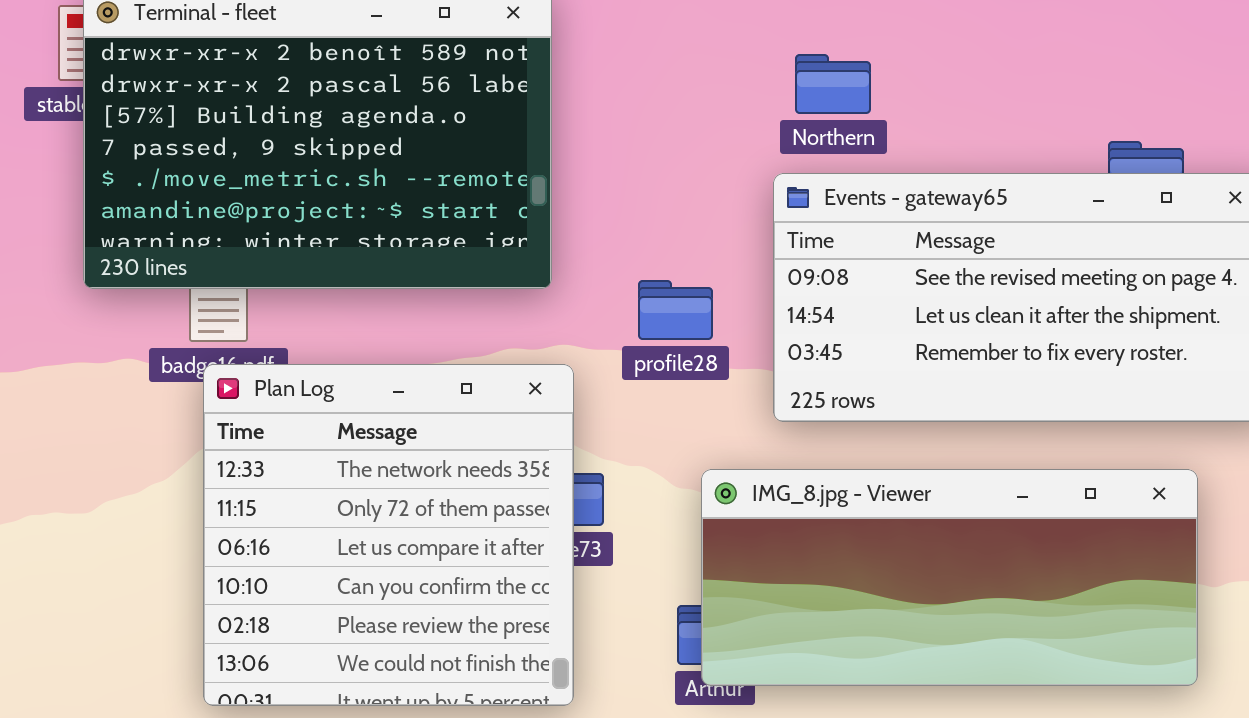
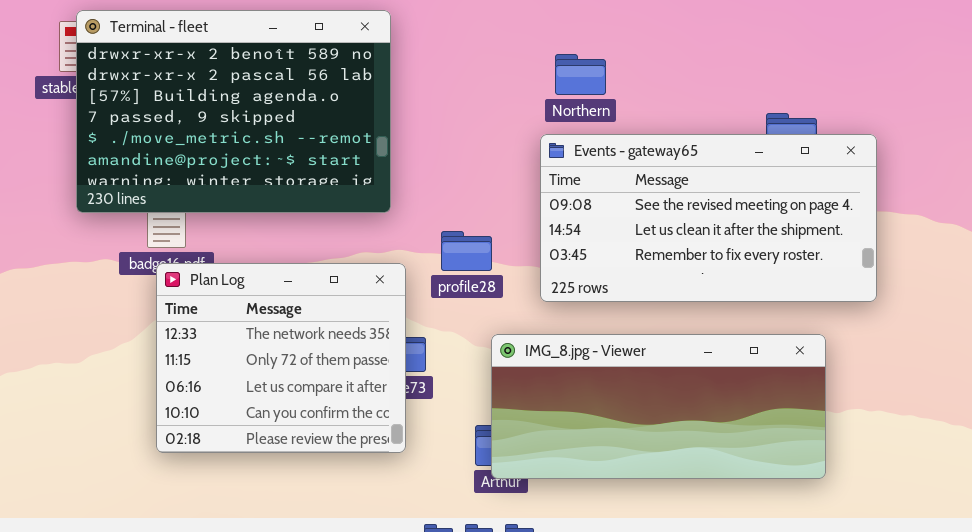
profile28: [638,280,713,340] -> [441,231,492,271], moved
Plan Log: [203,364,574,706] -> [156,263,406,453], resized

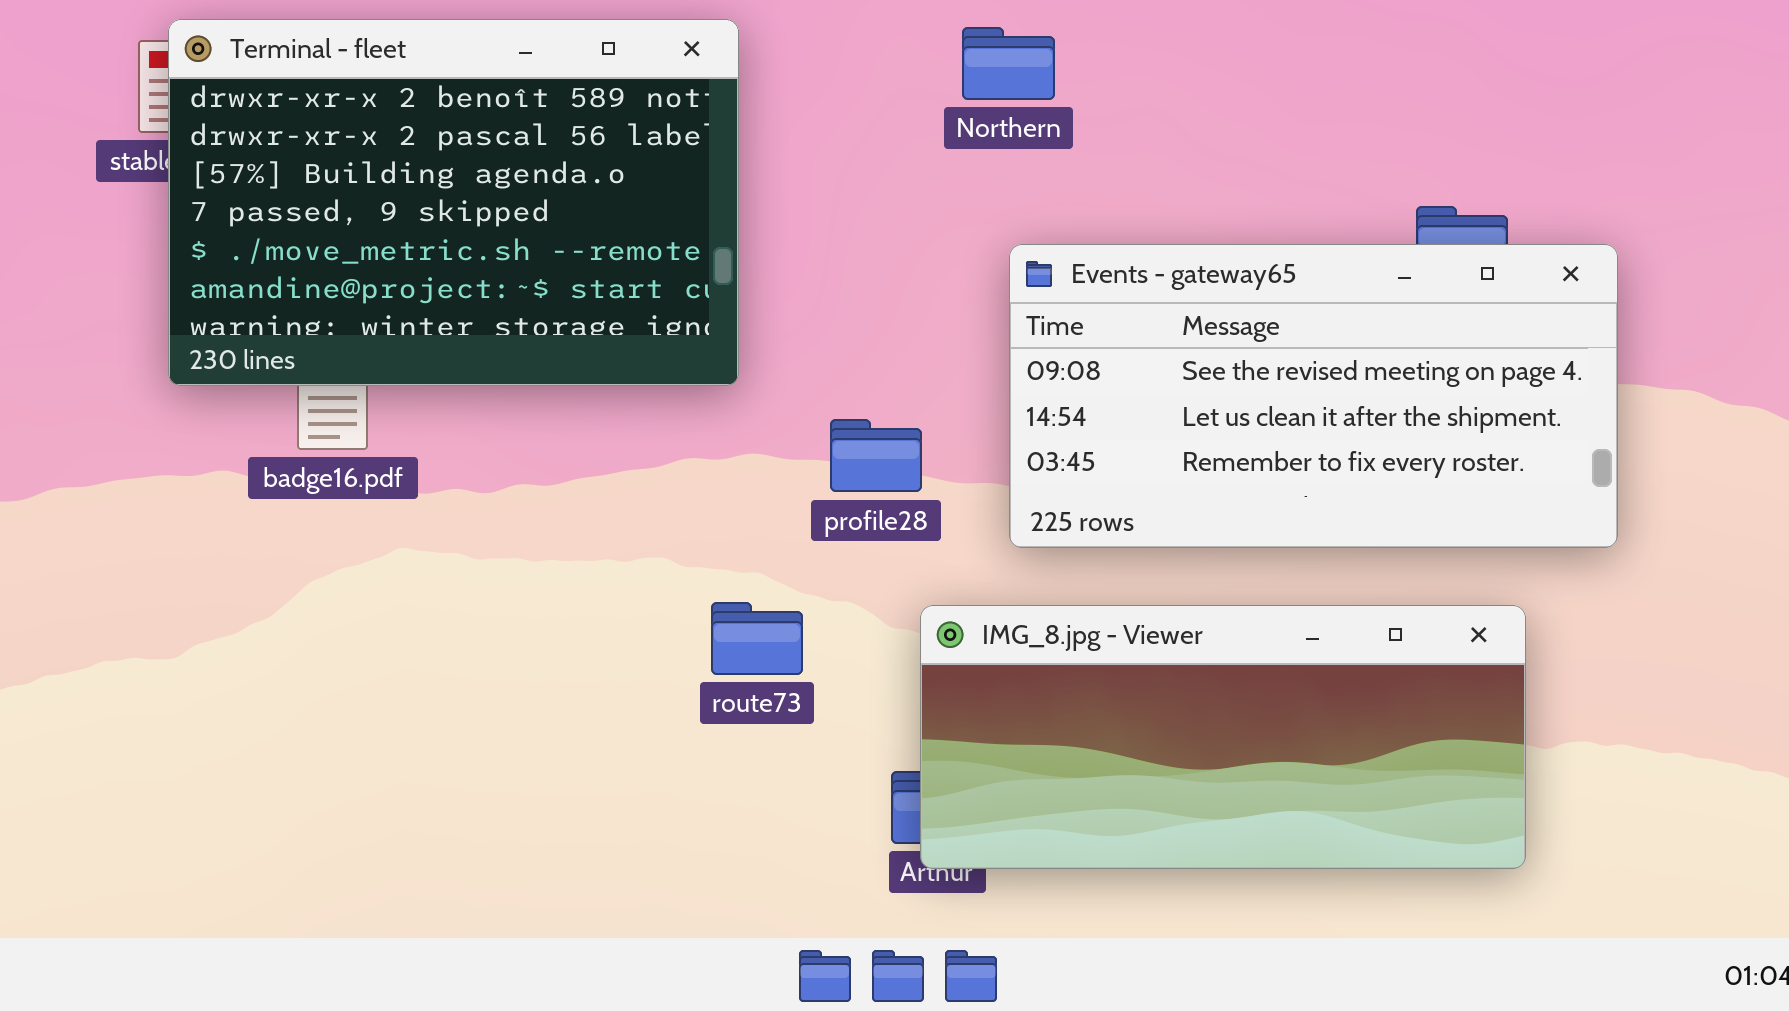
Northern: [555,54,606,95] -> [962,27,1055,100], moved
Plan Log: [156,263,406,453] -> none, closed

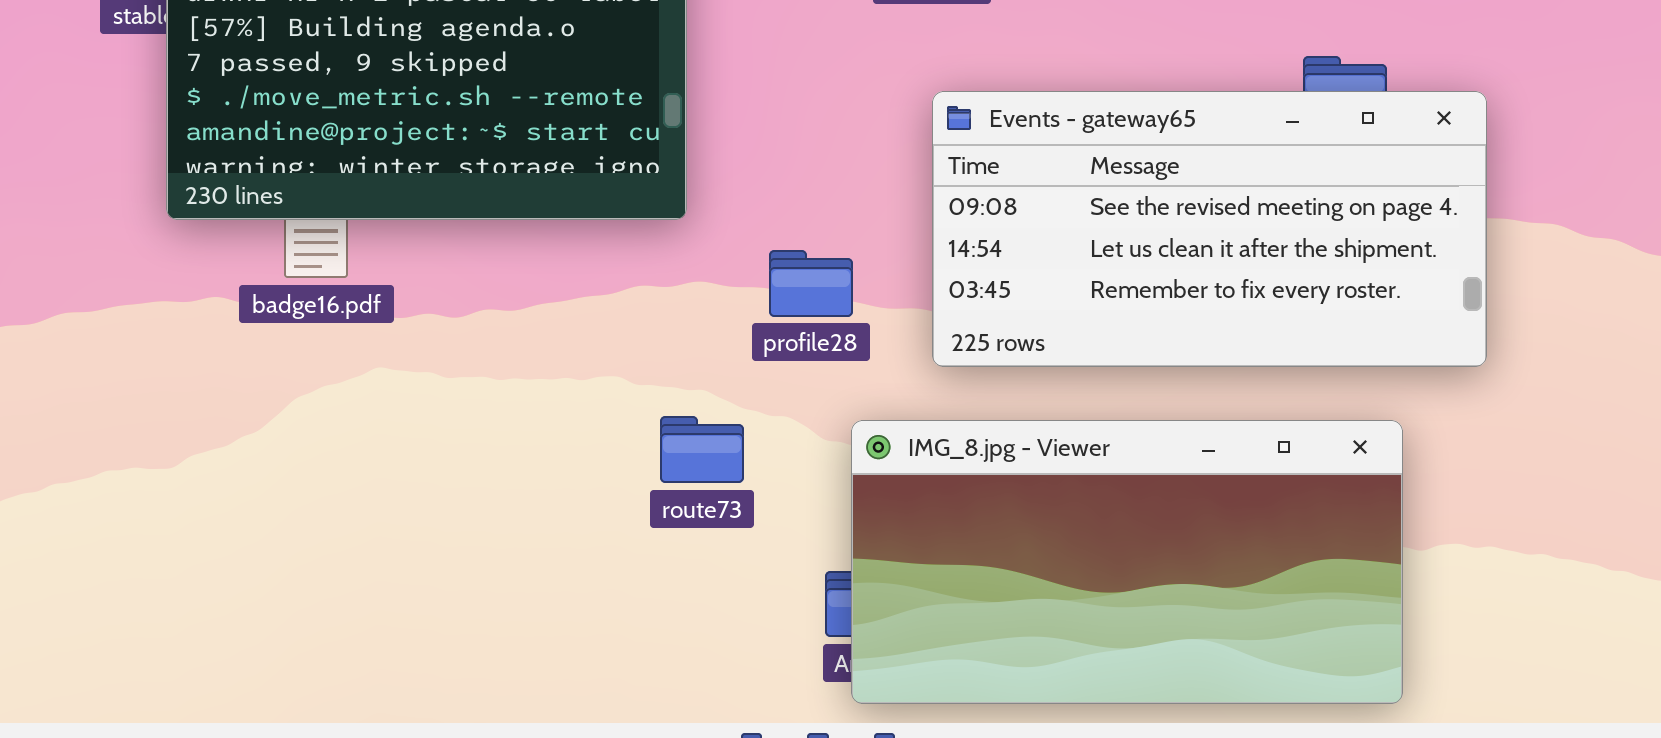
IMG_8.jpg - Viewer: [920,605,1526,869] -> [851,420,1403,704], resized

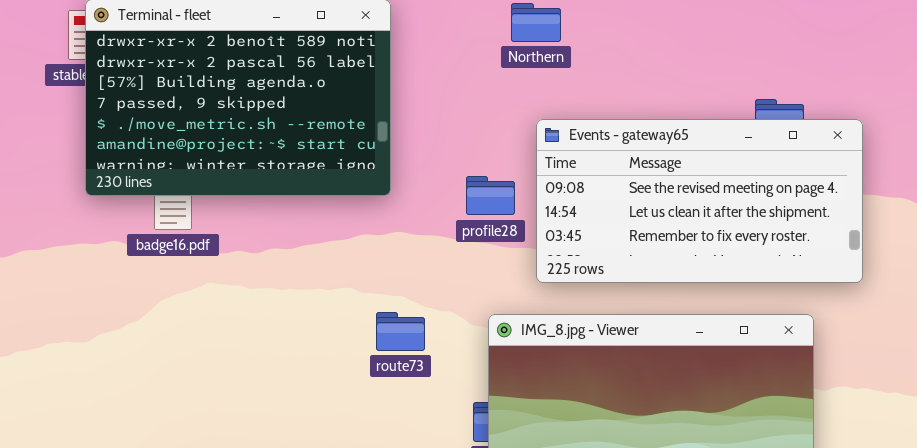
profile28: [769,250,853,317] -> [466,176,515,215], moved

